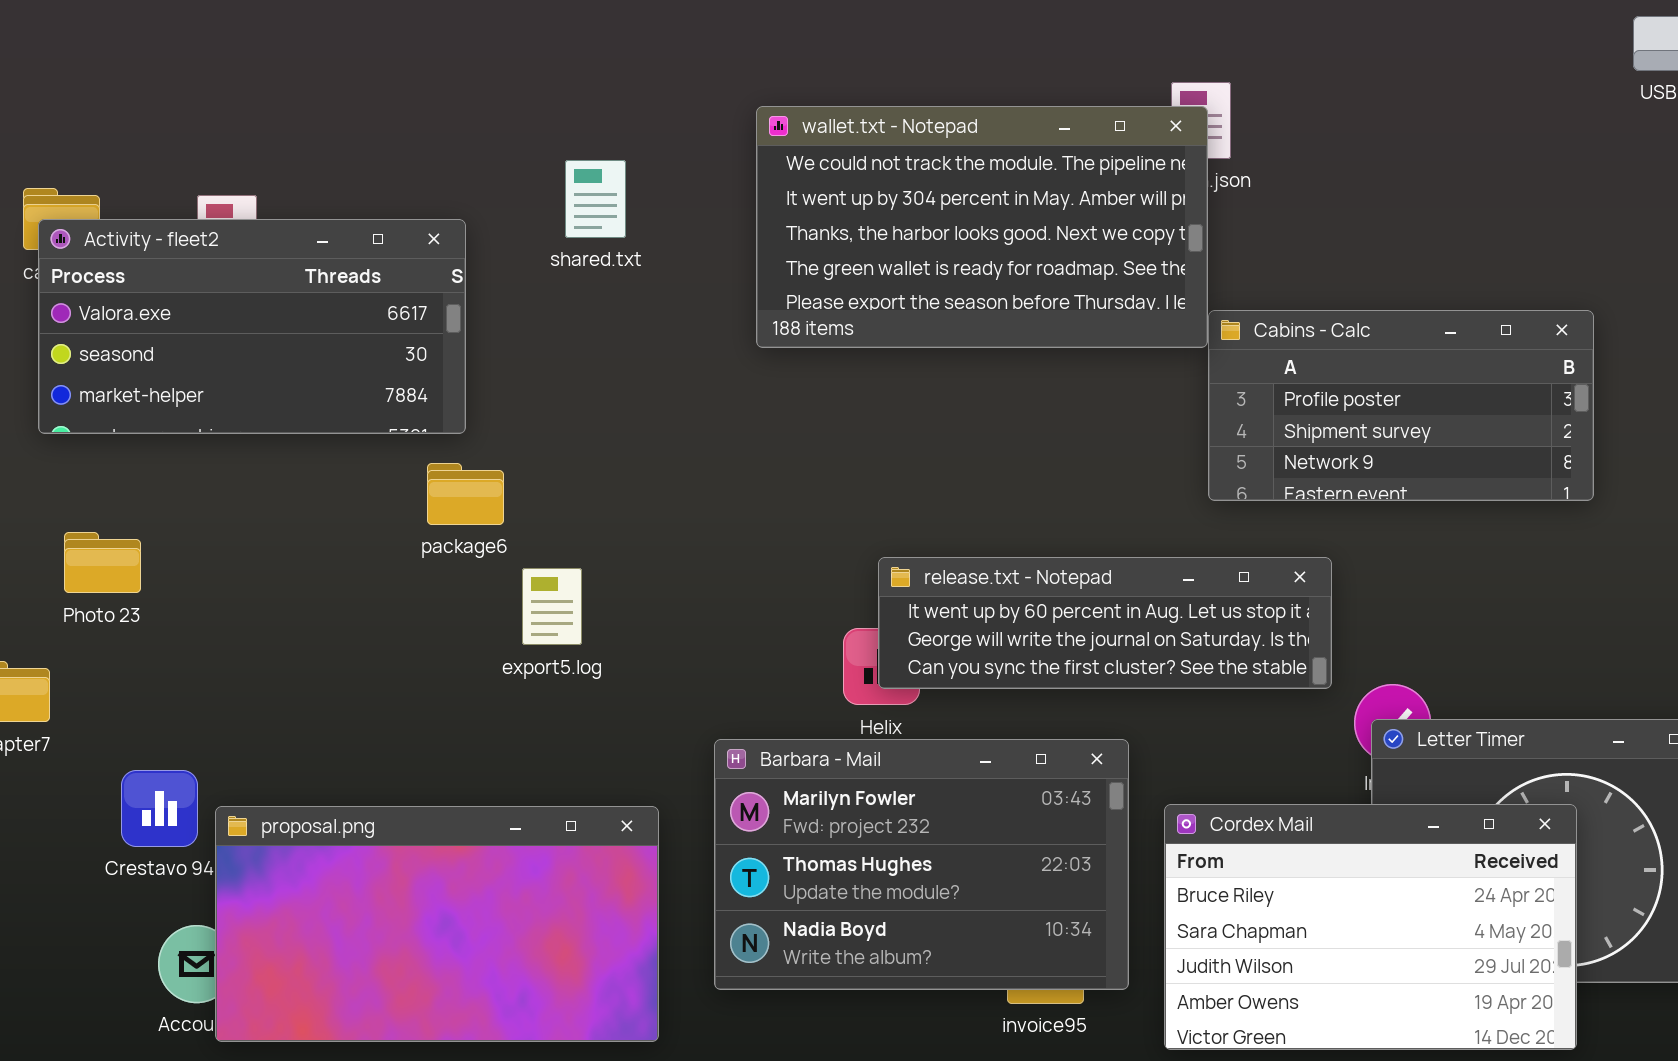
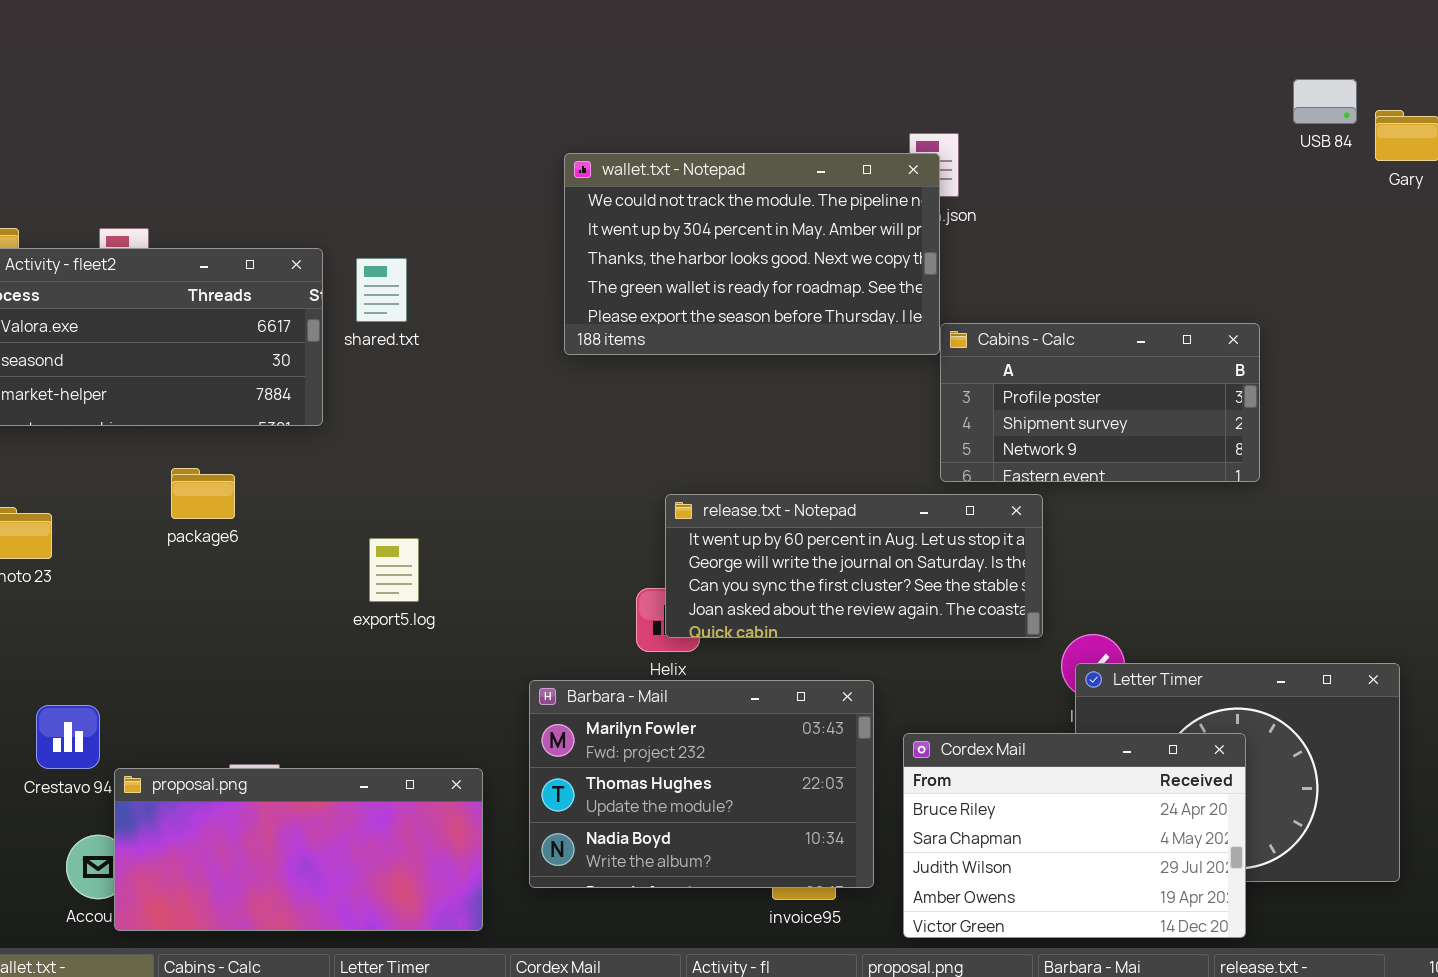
shared.txt: [565,160,626,238] -> [356,258,407,322], moved
package6: [427,463,504,525] -> [171,468,235,519], moved
release.txt - Notepad: [878,557,1332,689] -> [665,494,1043,638], resized
proposal.png: [215,806,659,1042] -> [114,768,483,931], resized

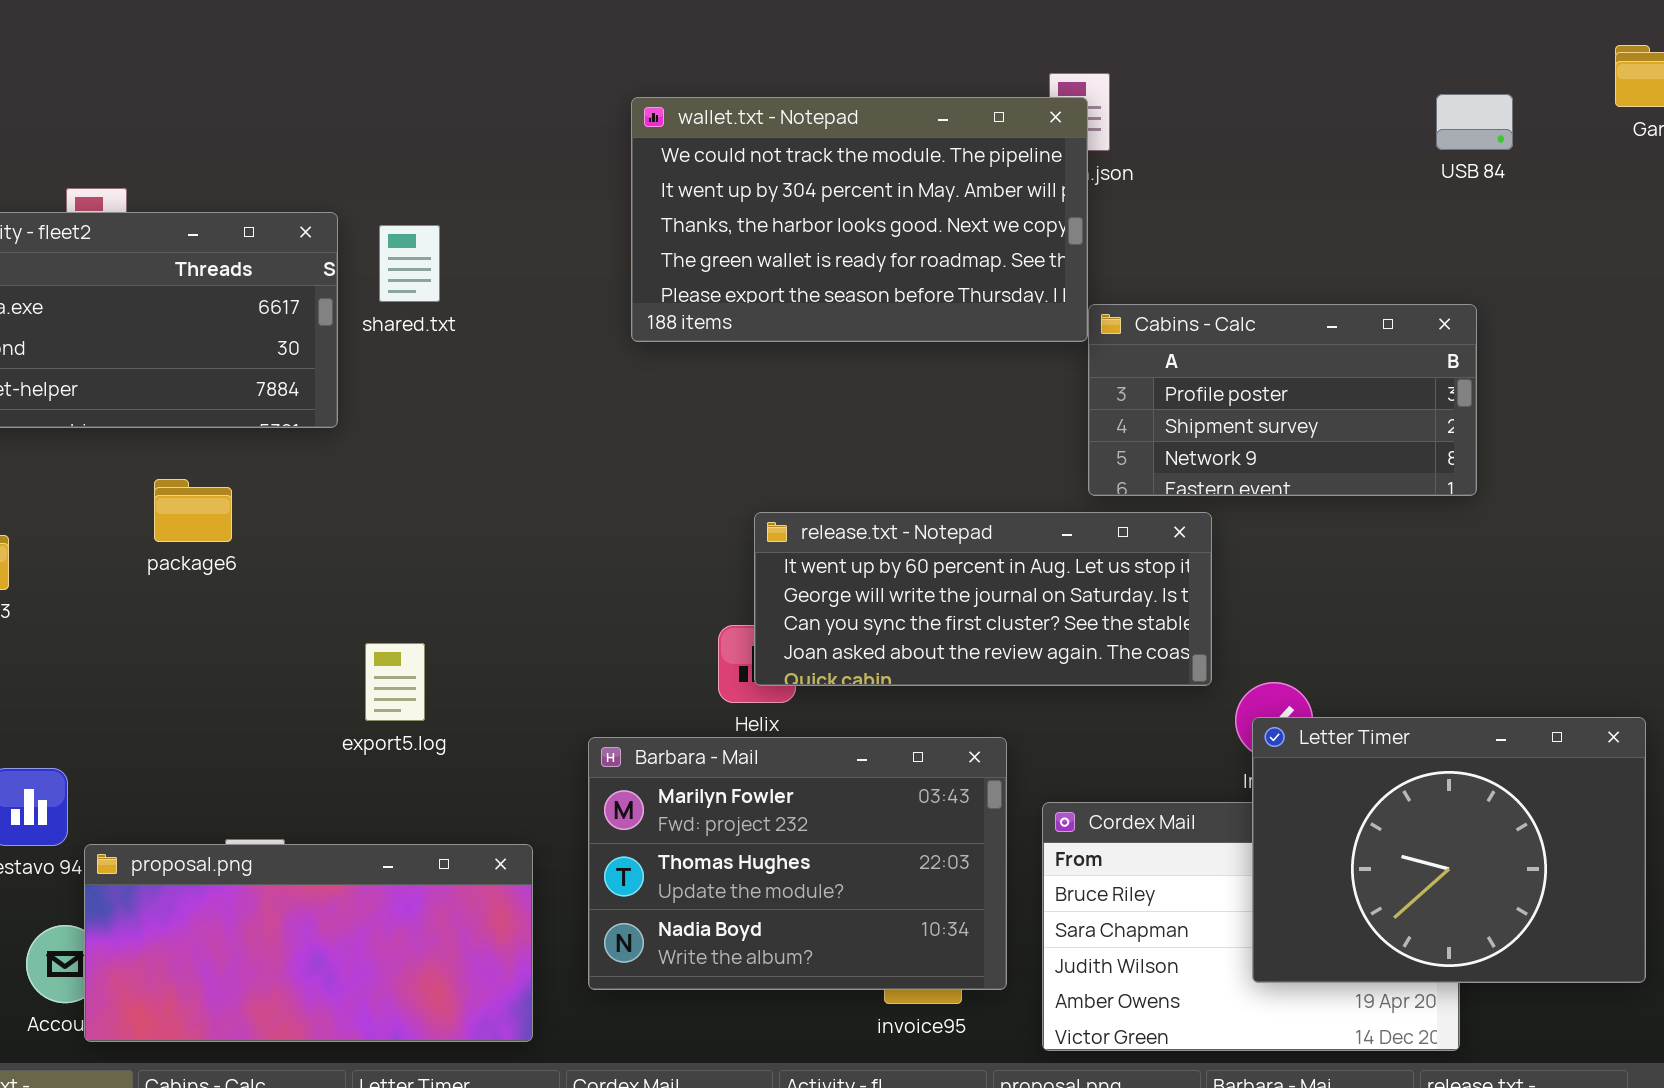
USB 84: [1293,79,1357,124] -> [1436,94,1513,150], moved
export5.log: [369,538,419,602] -> [365,643,425,721], moved
Letter Timer: [1075,663,1400,882] -> [1252,717,1646,983], raised

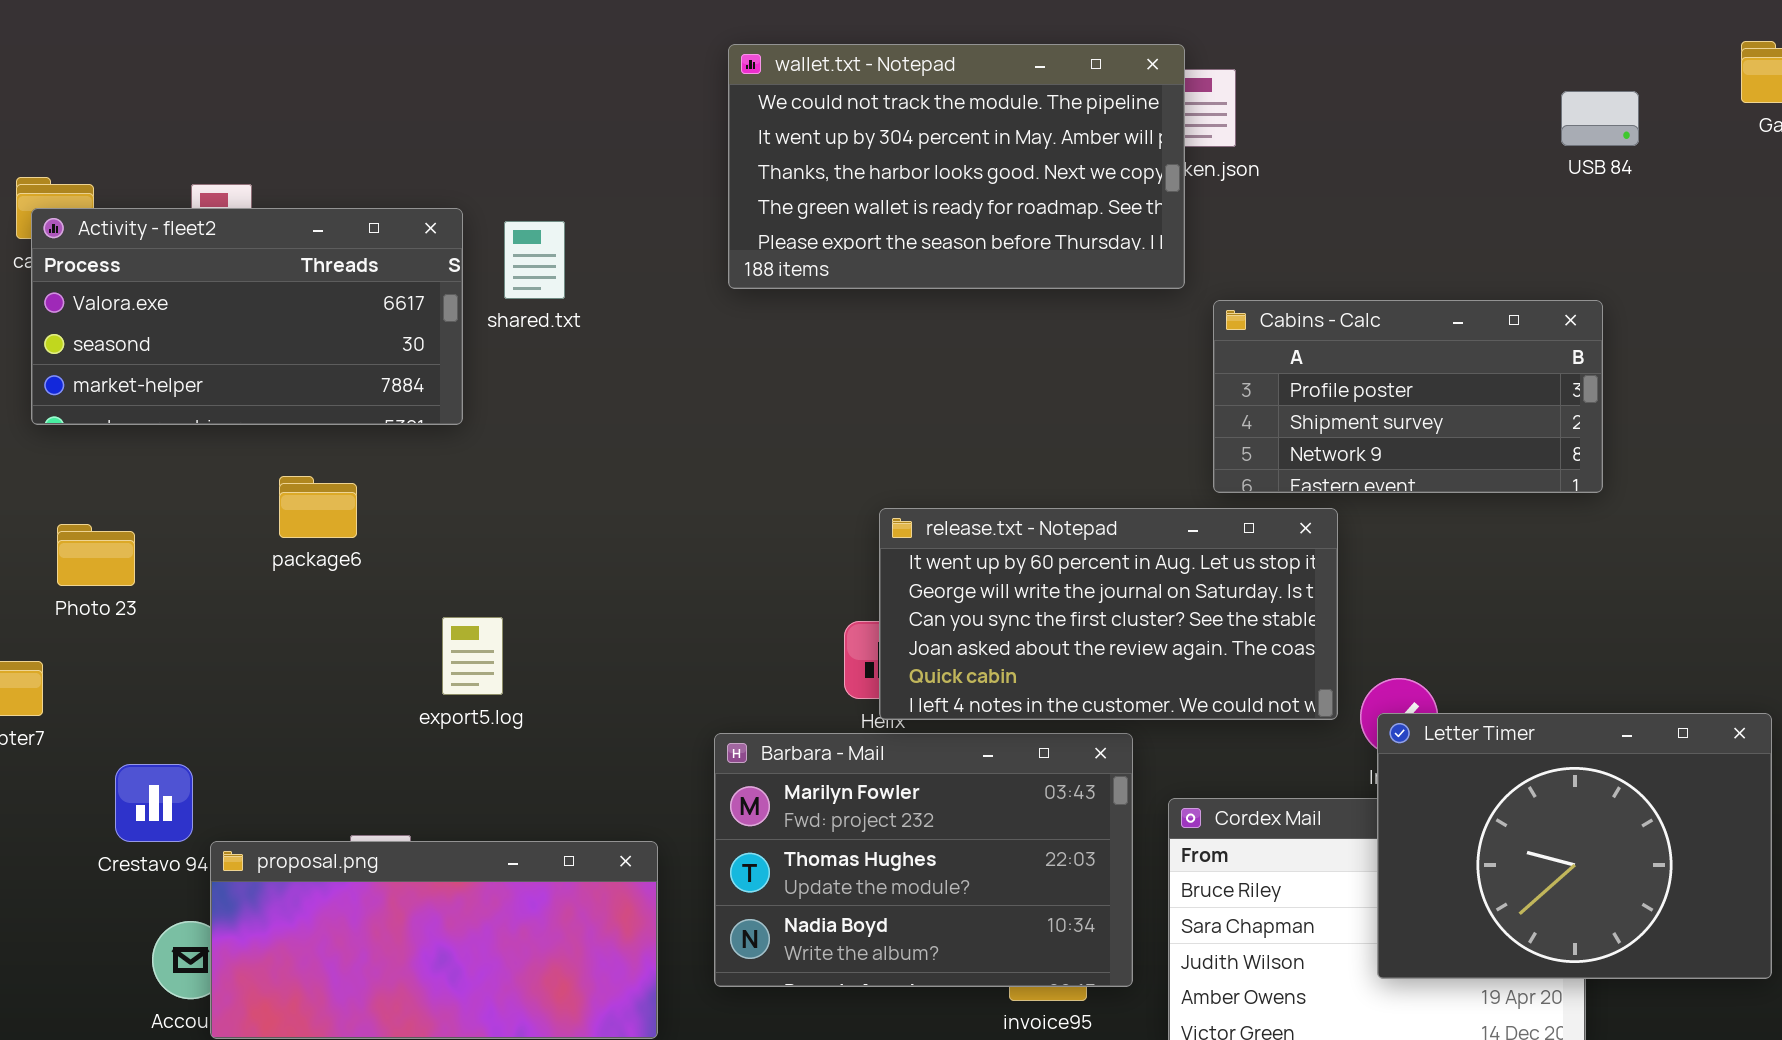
wallet.txt - Notepad: [631,97,1088,342] -> [728,44,1185,289], moved
release.txt - Notepad: [754,512,1212,686] -> [879,508,1338,720], resized
export5.log: [365,643,425,721] -> [442,617,503,695], moved

